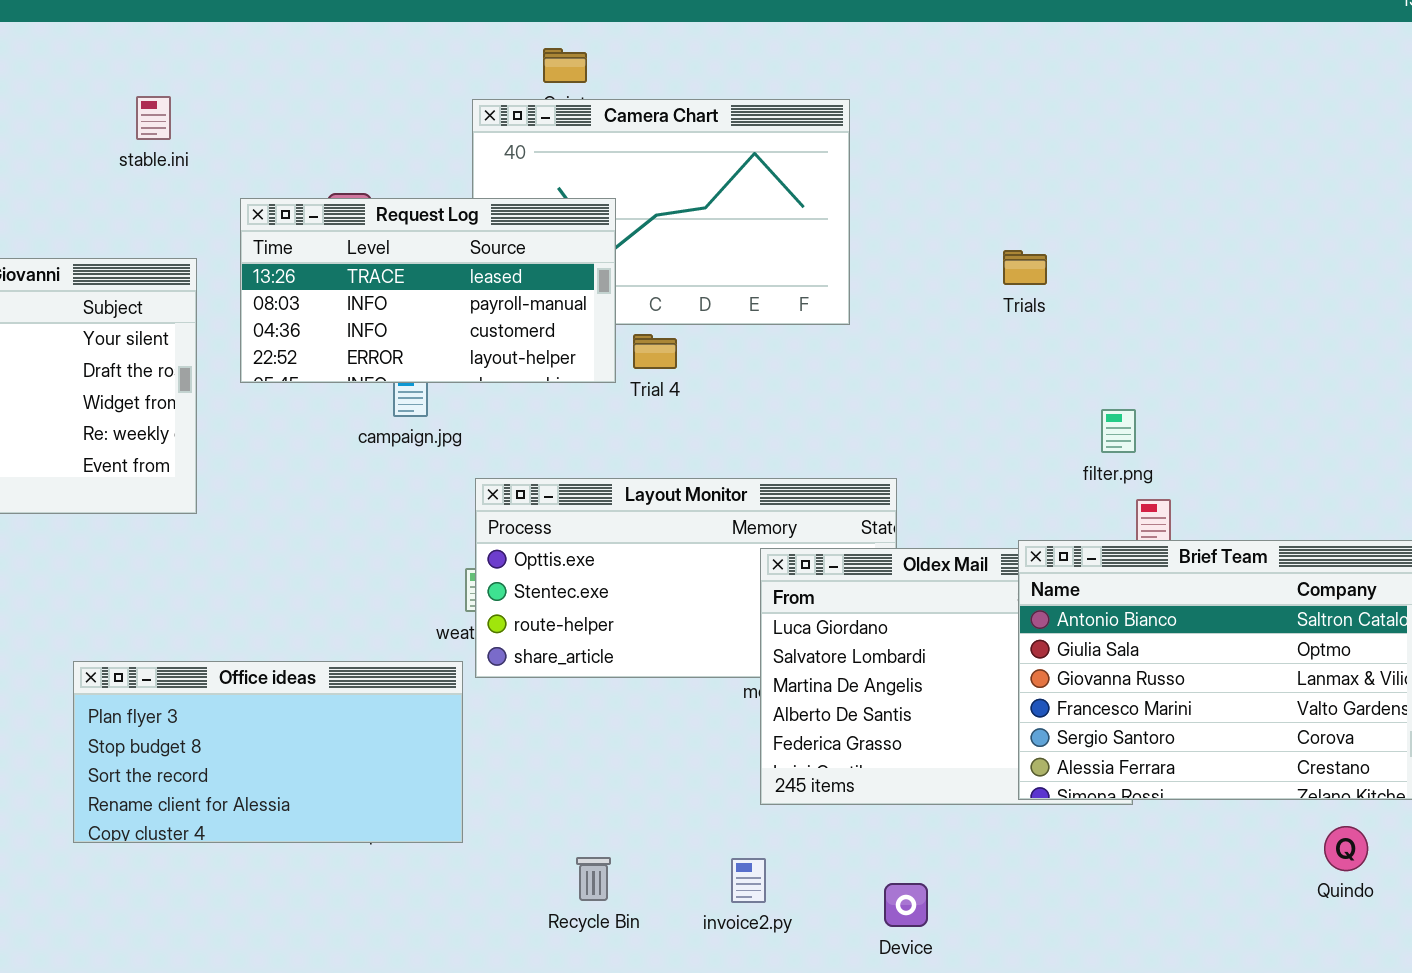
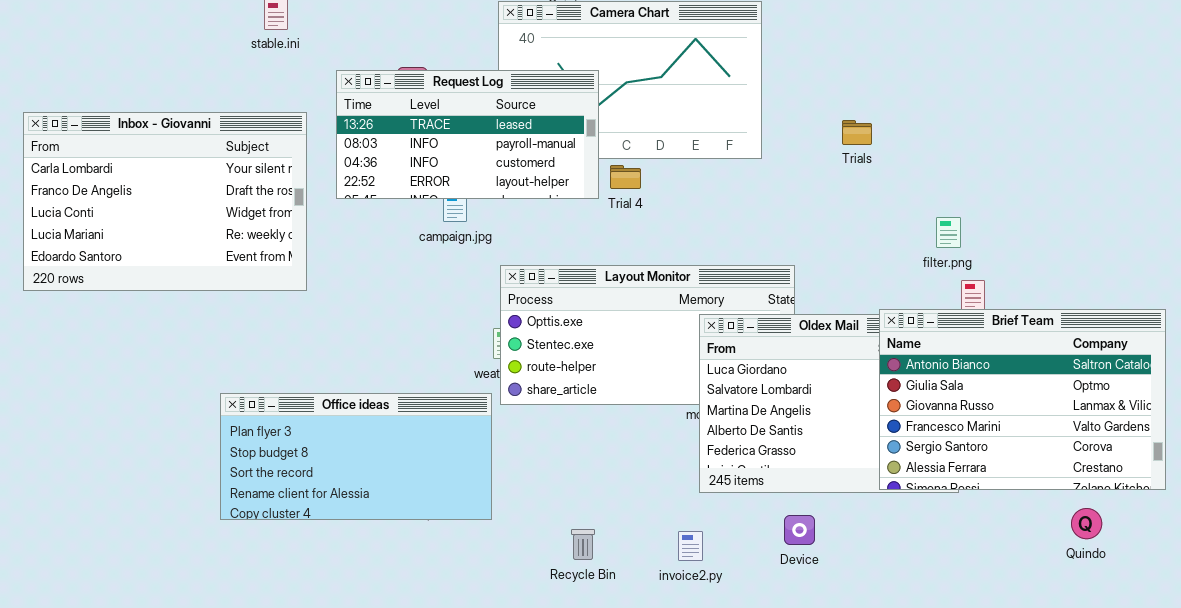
Trials: [1003,250,1047,285] -> [842,120,872,145], moved
Quindo: [1324,826,1368,871] -> [1071,508,1102,539], moved
Device: [884,883,928,927] -> [784,515,815,545], moved

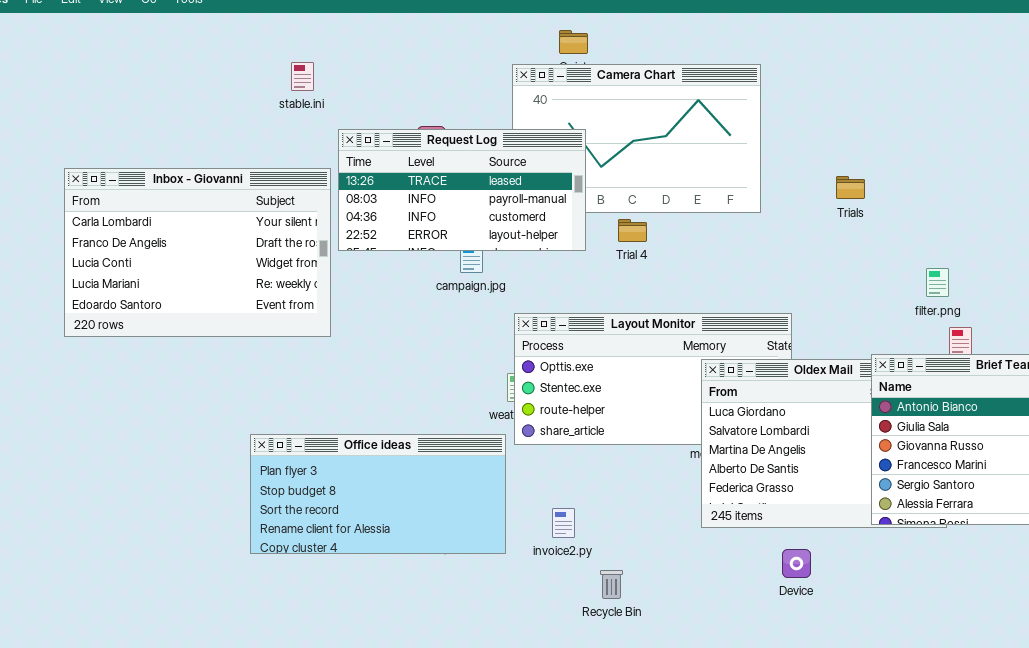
Request Log: [336,70,599,199] -> [338,129,586,251], moved
Recycle Bin: [571,529,595,560] -> [600,570,623,599], moved
invoice2.py: [678,531,703,561] -> [552,508,575,538], moved

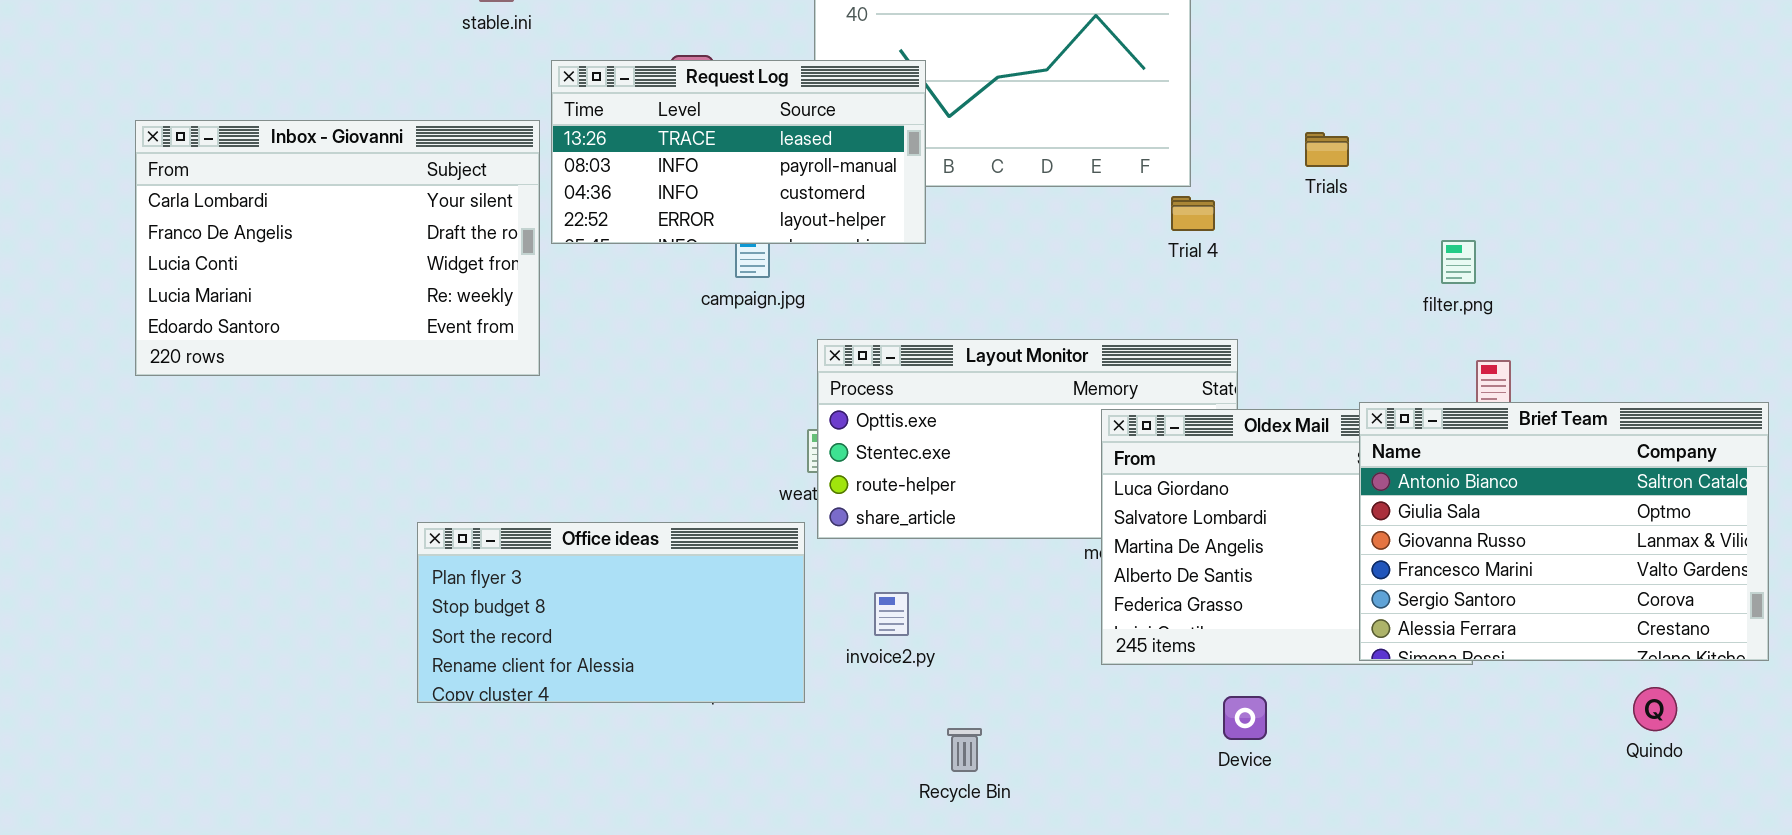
Trial 4: [618,219,647,242] -> [1171,196,1215,231], moved
filter.png: [926,268,949,297] -> [1441,240,1476,284], moved
invoice2.py: [552,508,575,538] -> [874,592,909,636], moved

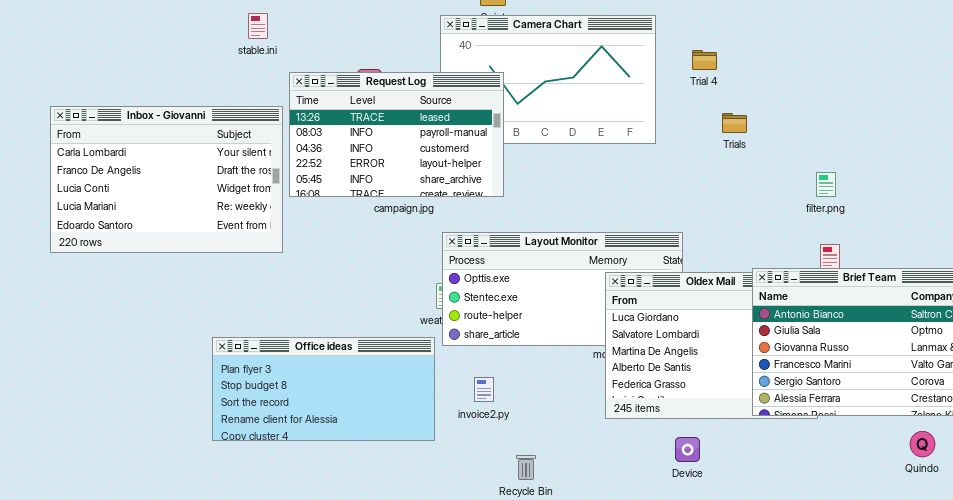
Request Log: [551,60,926,244] -> [289,72,504,197], resized
Trial 4: [1171,196,1215,231] -> [692,50,717,70], moved
filter.png: [1441,240,1476,284] -> [816,172,836,197], moved

